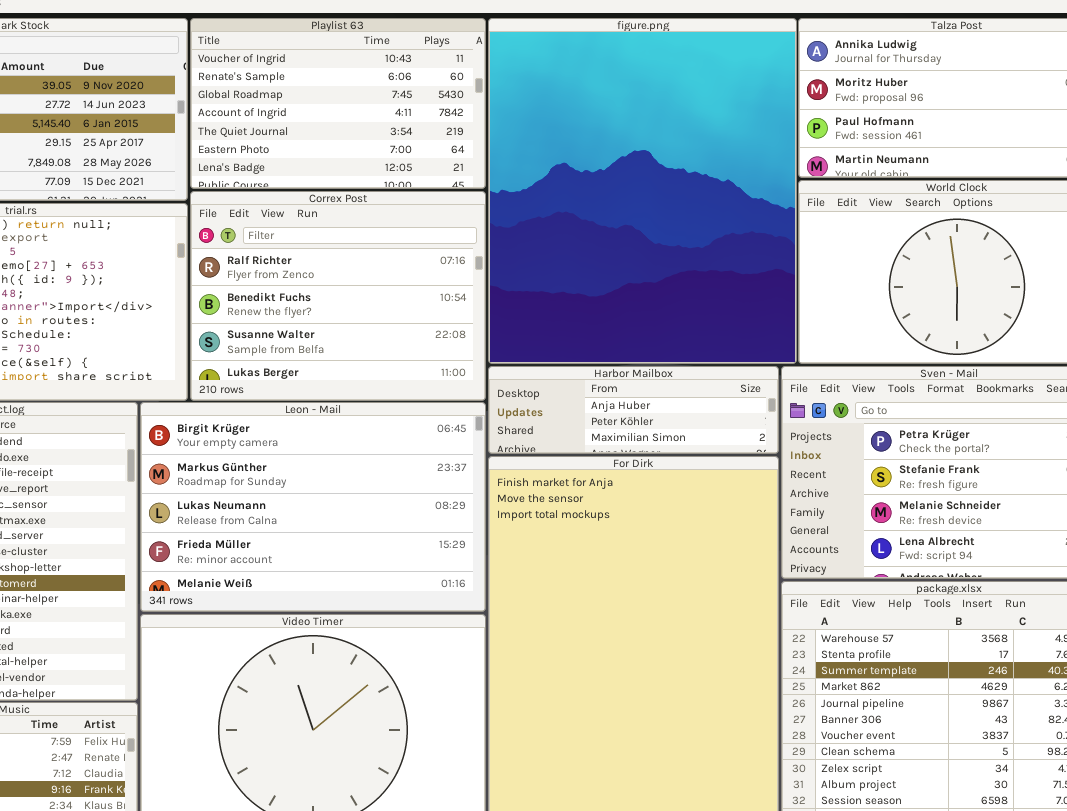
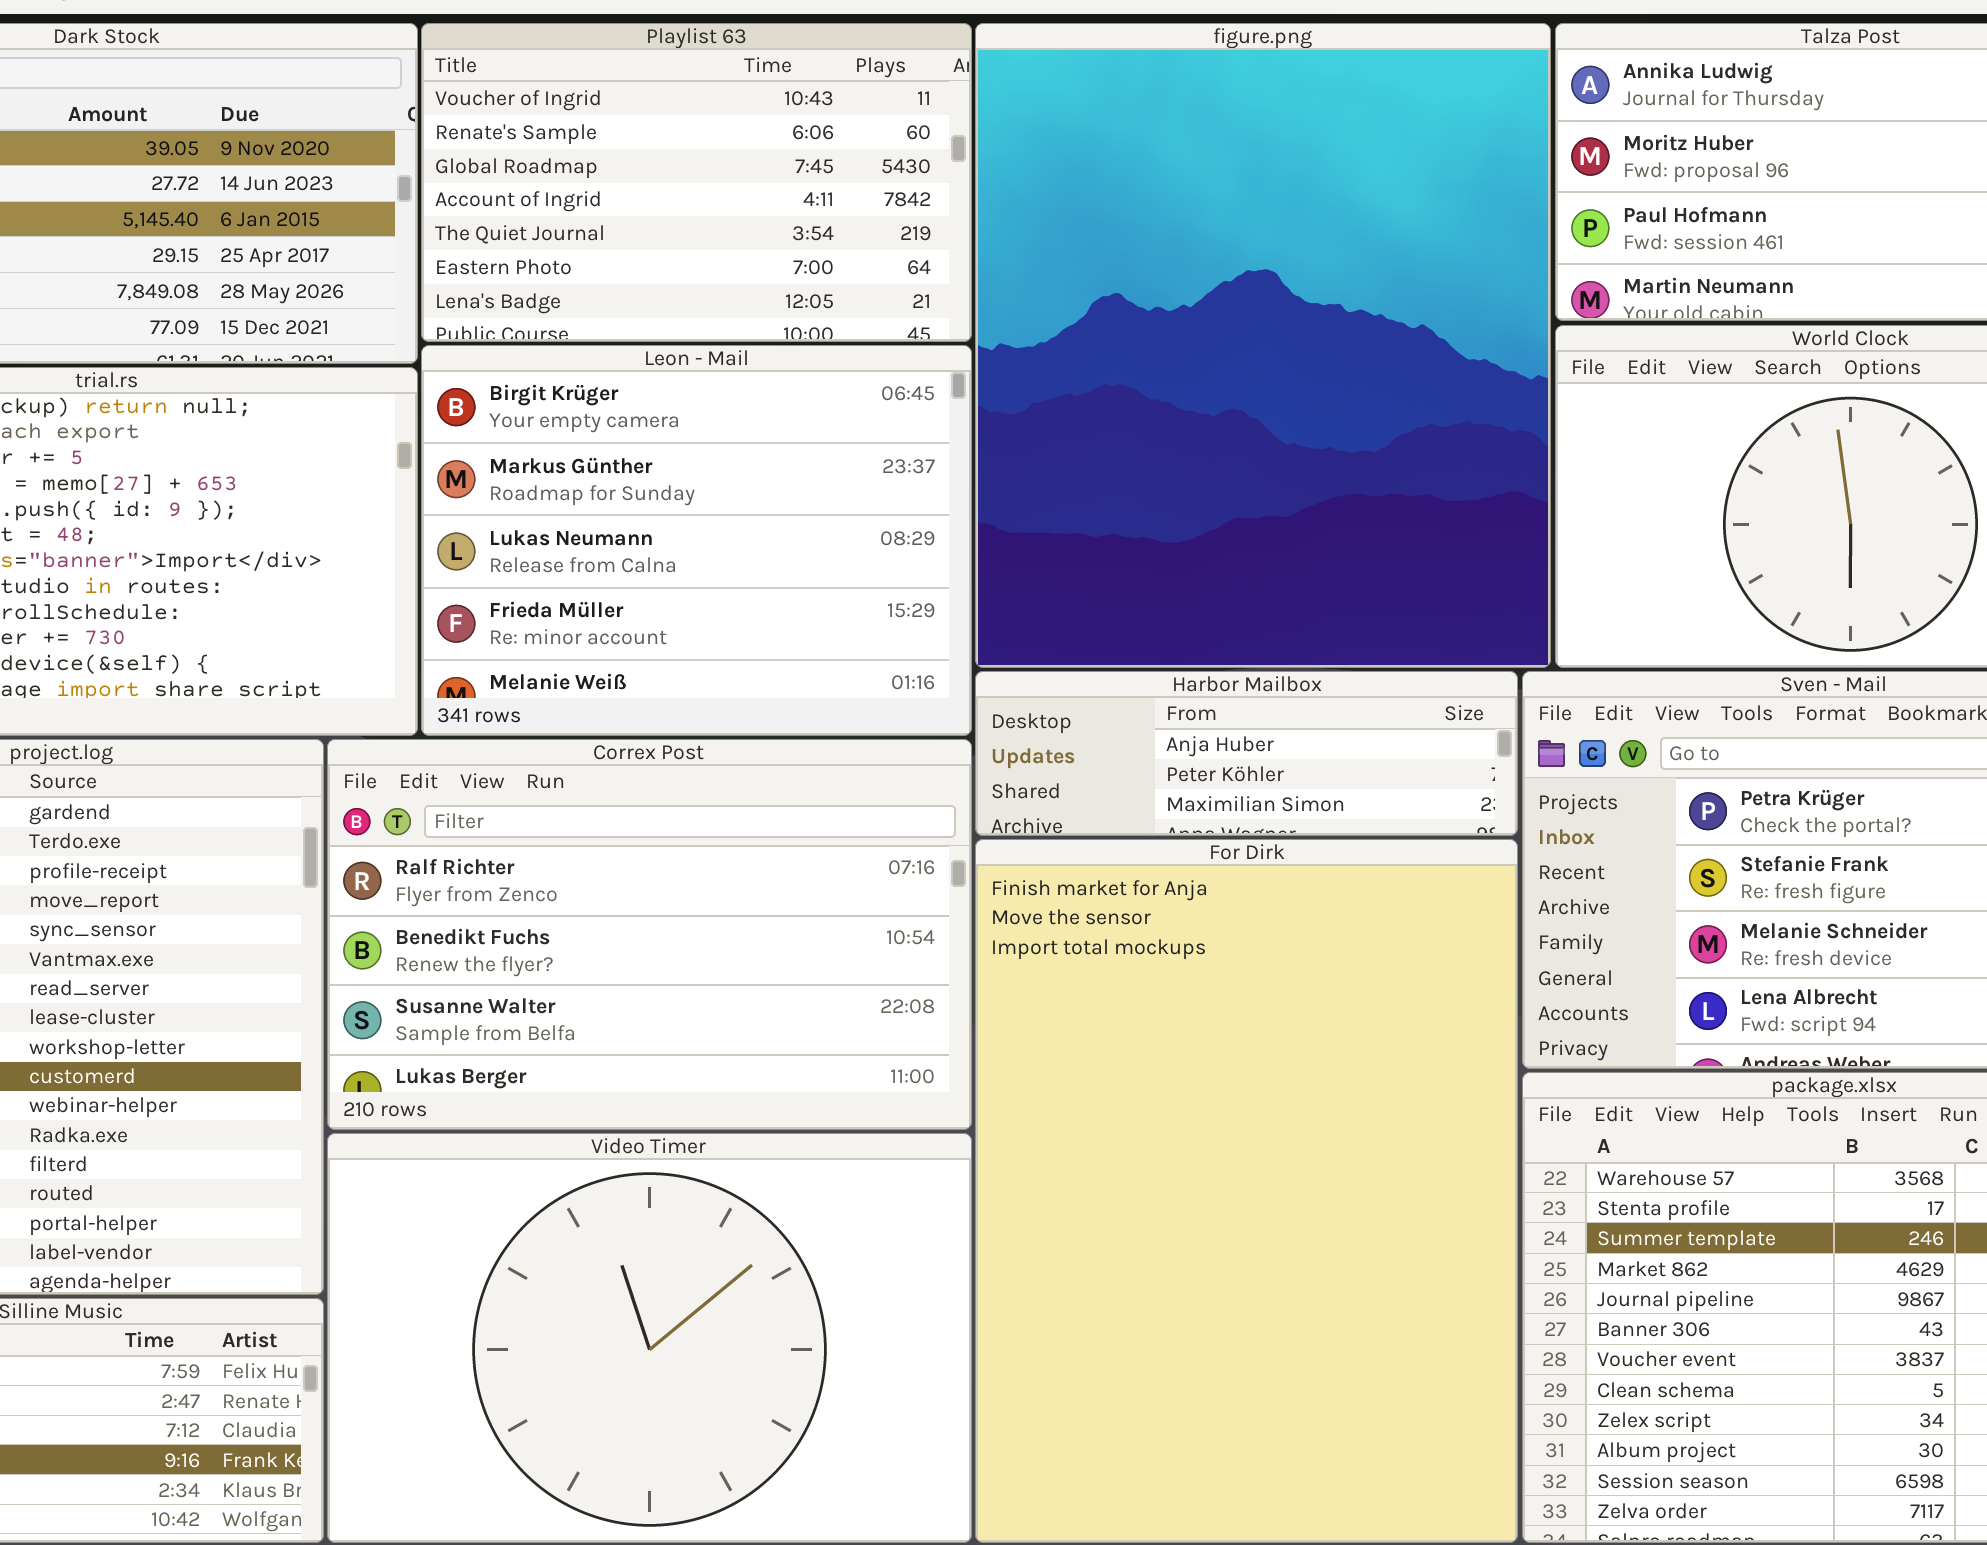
Correx Post: [190,191,486,401] -> [327,739,972,1130], moved, resized
Leon - Mail: [140,402,486,612] -> [421,345,972,736], moved, resized

